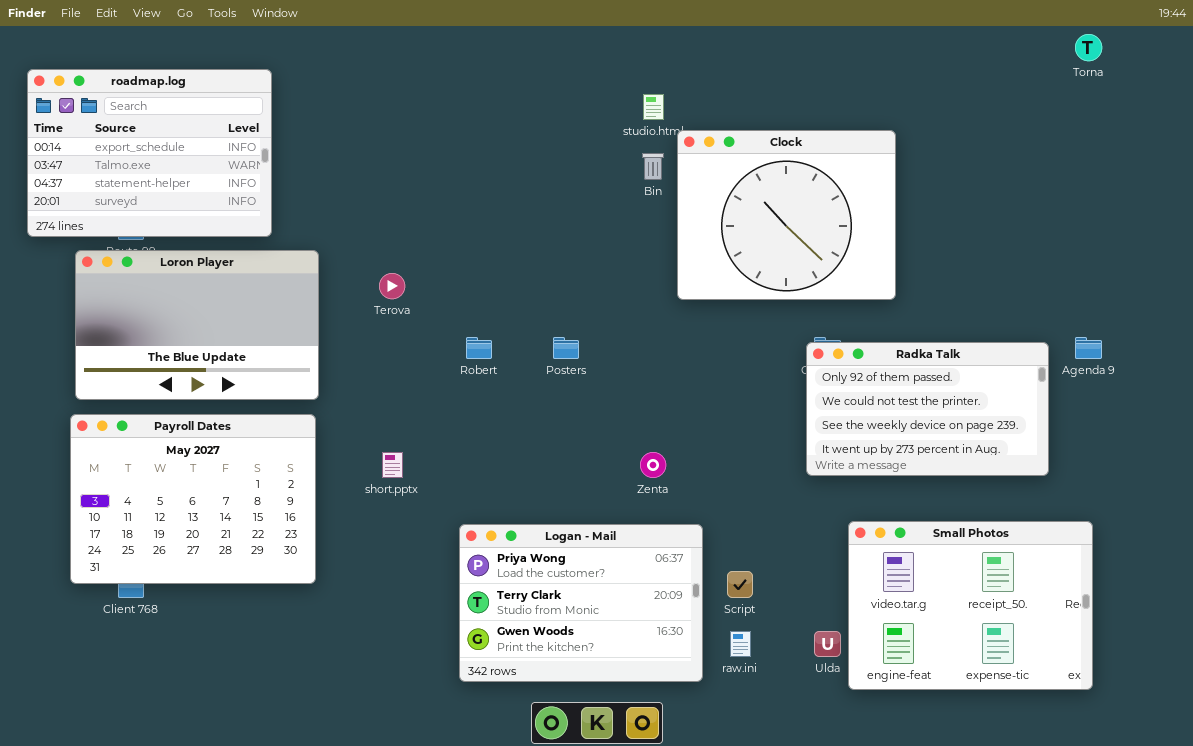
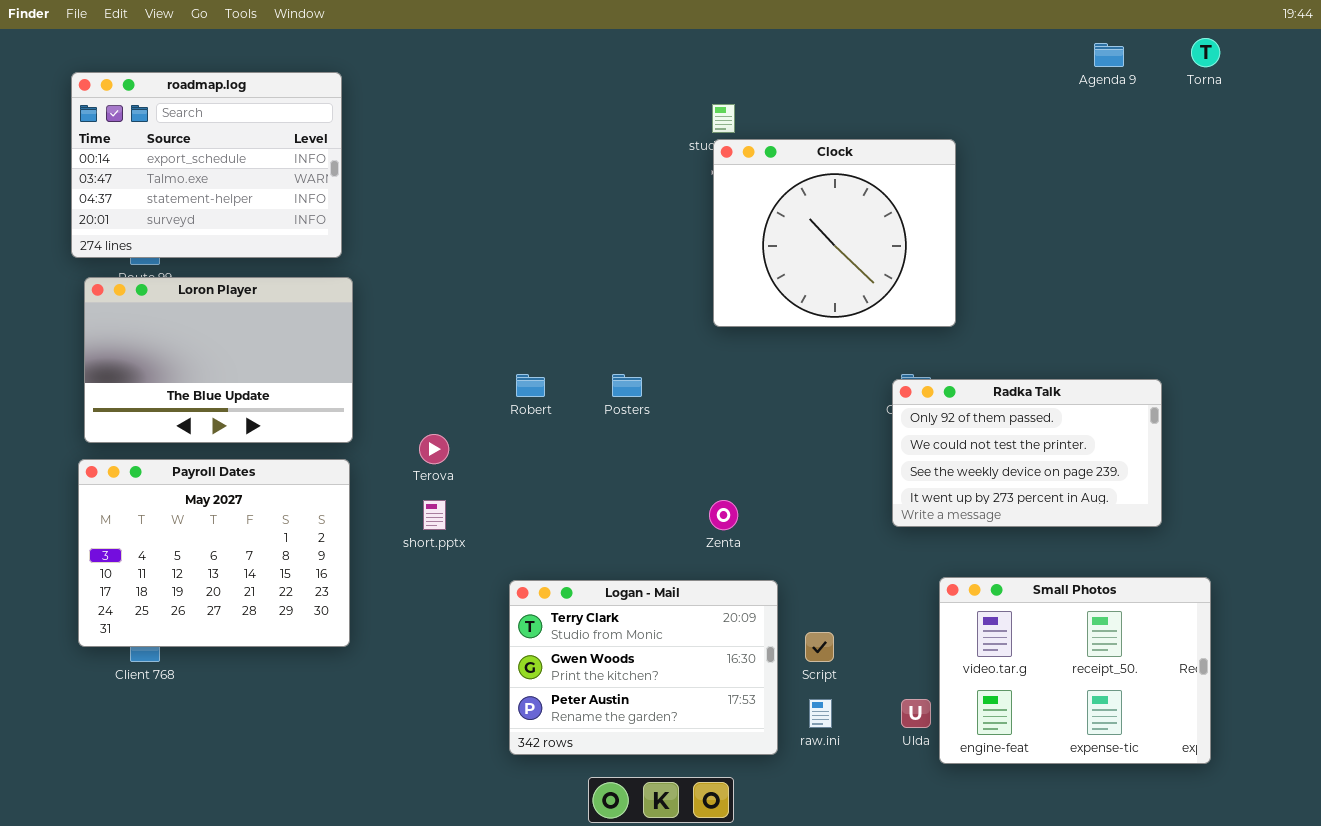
roadmap.log: [27,69,272,237] -> [71,72,342,258], moved
Clock: [677,130,896,300] -> [713,139,956,327], moved
Terova: [379,273,405,299] -> [419,434,449,464], moved
Agenda 9: [1075,337,1102,359] -> [1094,43,1124,67], moved
Logan - Mail: [459,524,703,682] -> [509,580,778,755], scrolled down 1 row

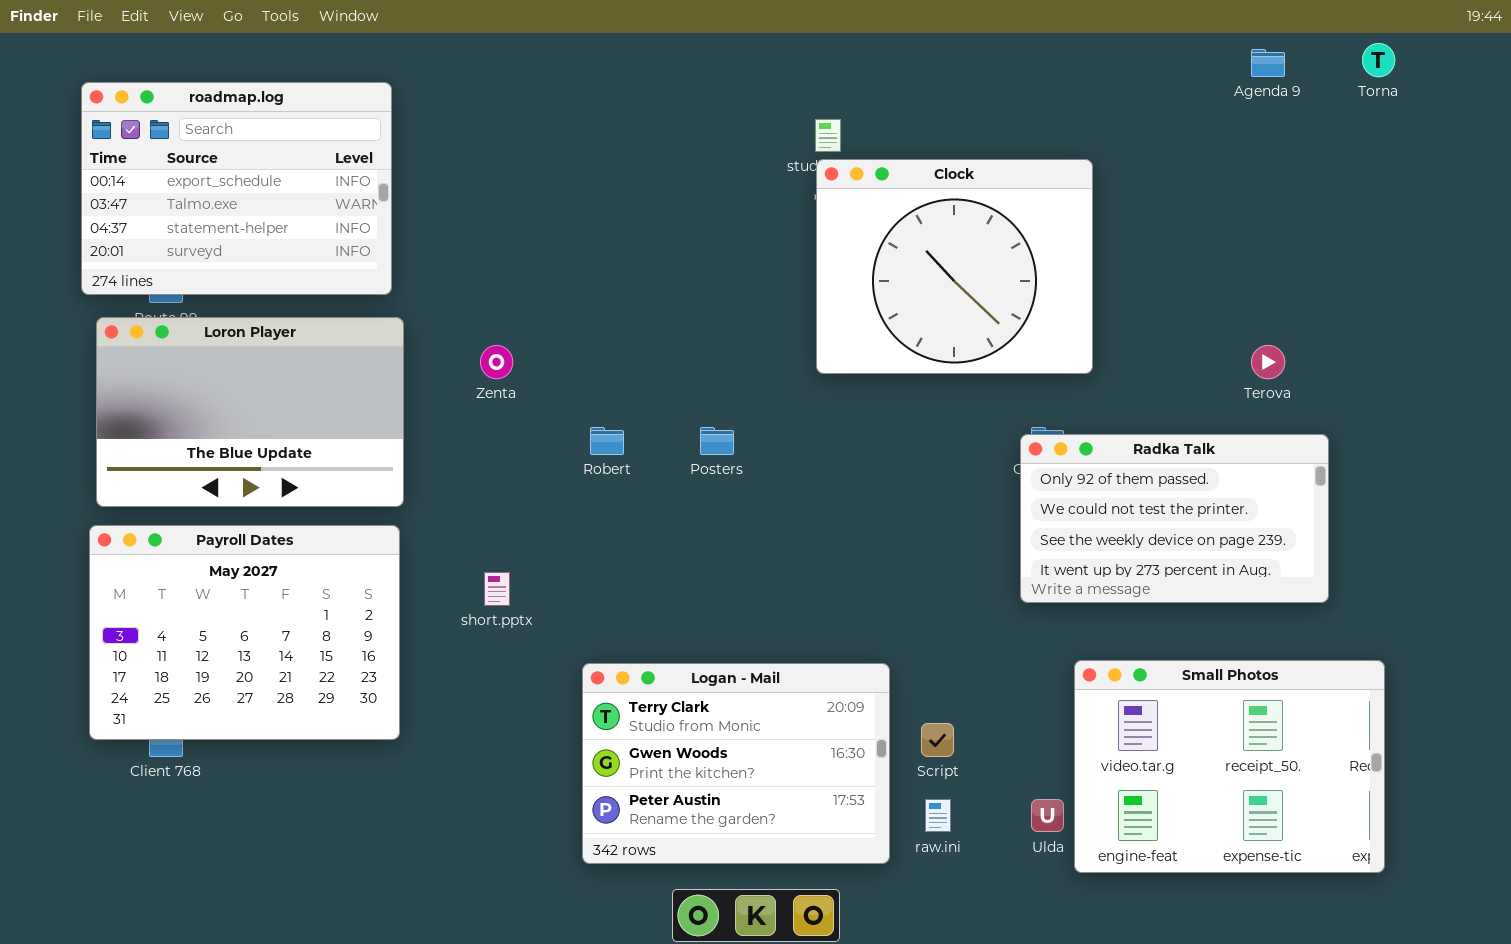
Terova: [419,434,449,464] -> [1251,345,1285,379], moved
Zenta: [709,500,738,530] -> [480,345,513,379], moved

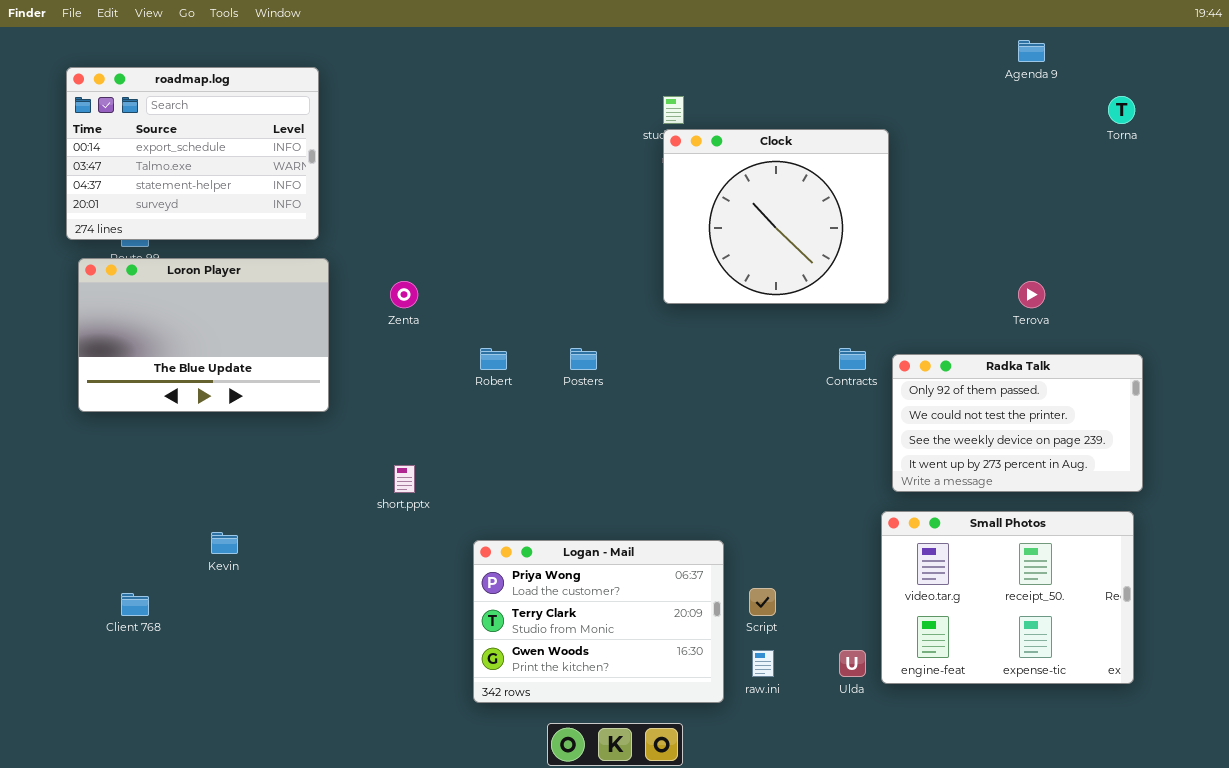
Torna: [1362,43,1395,77] -> [1108,96,1135,124], moved
Radka Talk: [1020,434,1329,603] -> [892,354,1143,492], moved
Payroll Dates: [89,525,400,740] -> none, closed
Small Photos: [1074,660,1385,873] -> [881,511,1134,684], moved
Logan - Mail: [582,663,890,864] -> [473,540,724,703], scrolled up 1 row

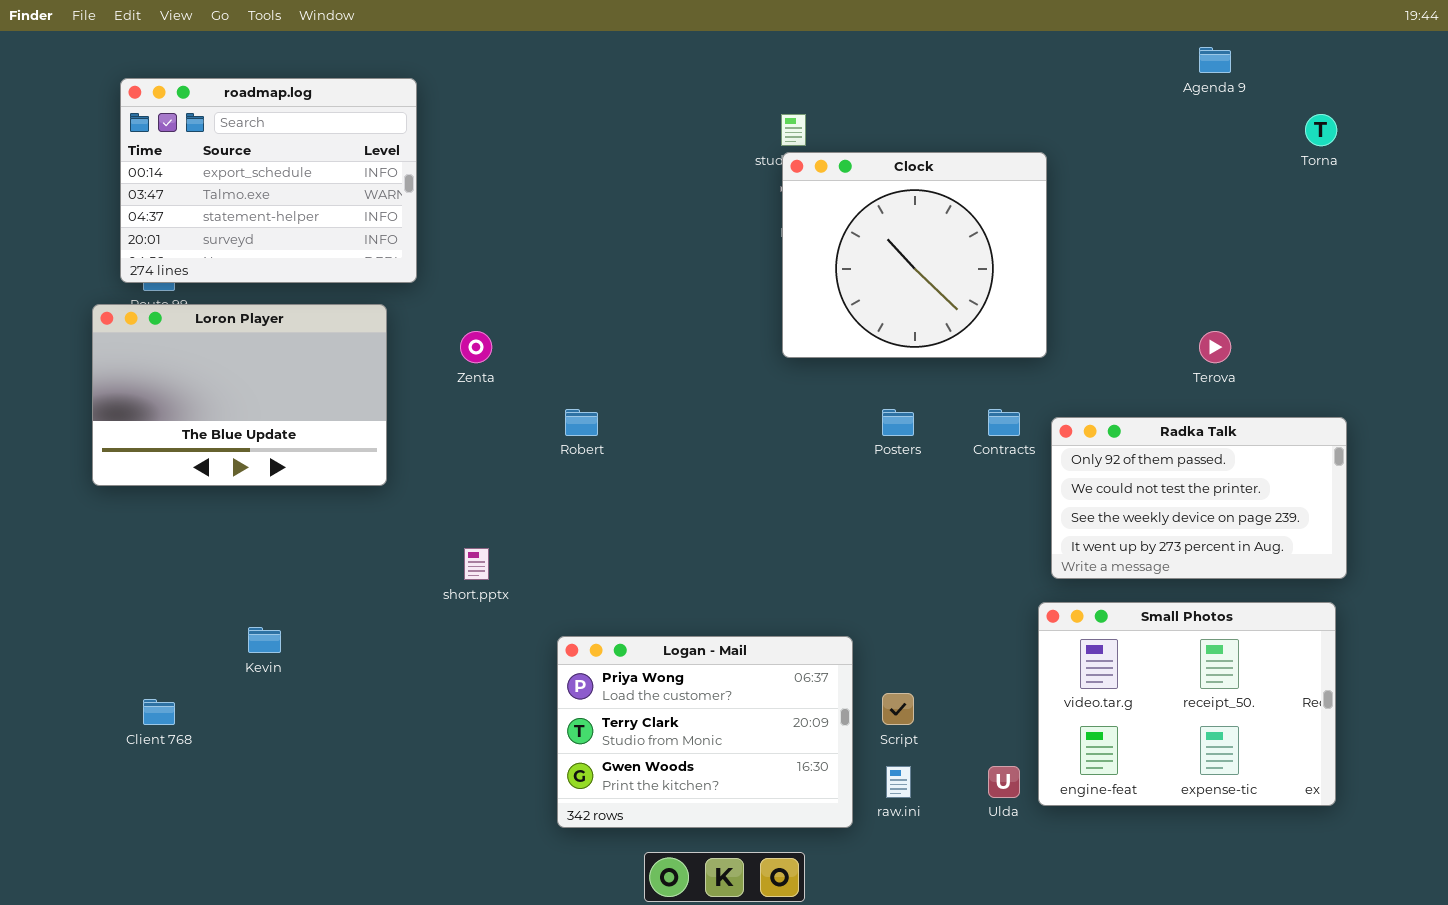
roadmap.log: [66,67,319,240] -> [120,78,417,283], moved
Posters: [570,348,597,370] -> [882,409,914,436], moved

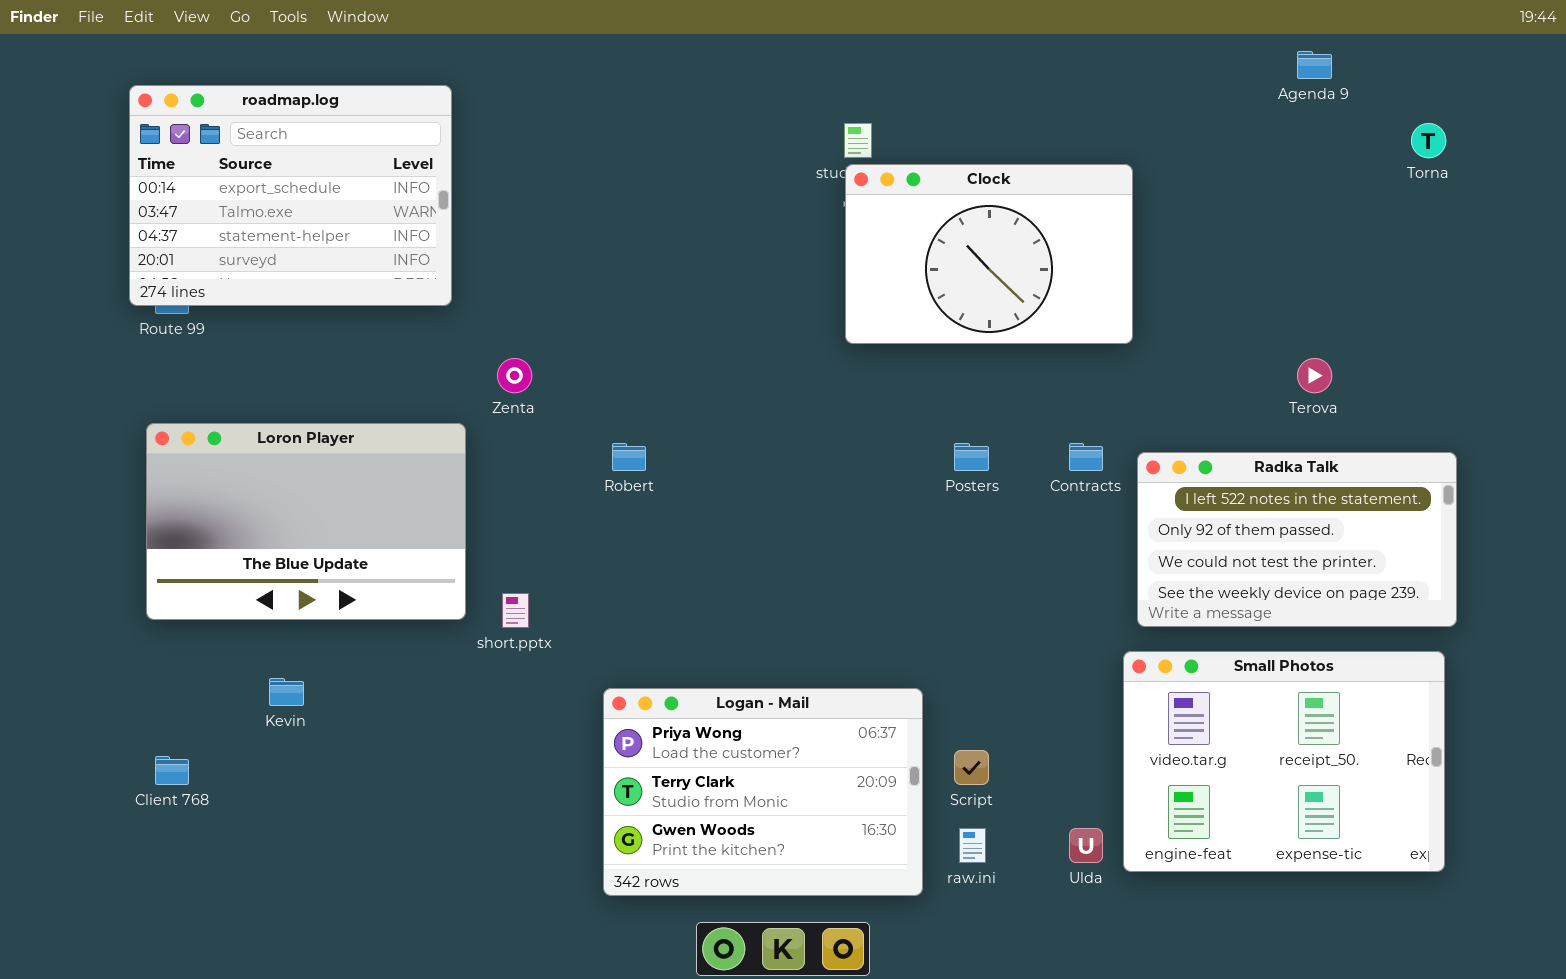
Clock: [782,152,1047,358] -> [845,164,1133,344], resized
Loron Player: [92,304,387,486] -> [146,423,466,620], moved
Radka Talk: [1051,417,1347,579] -> [1137,452,1457,627], scrolled up 1 row

